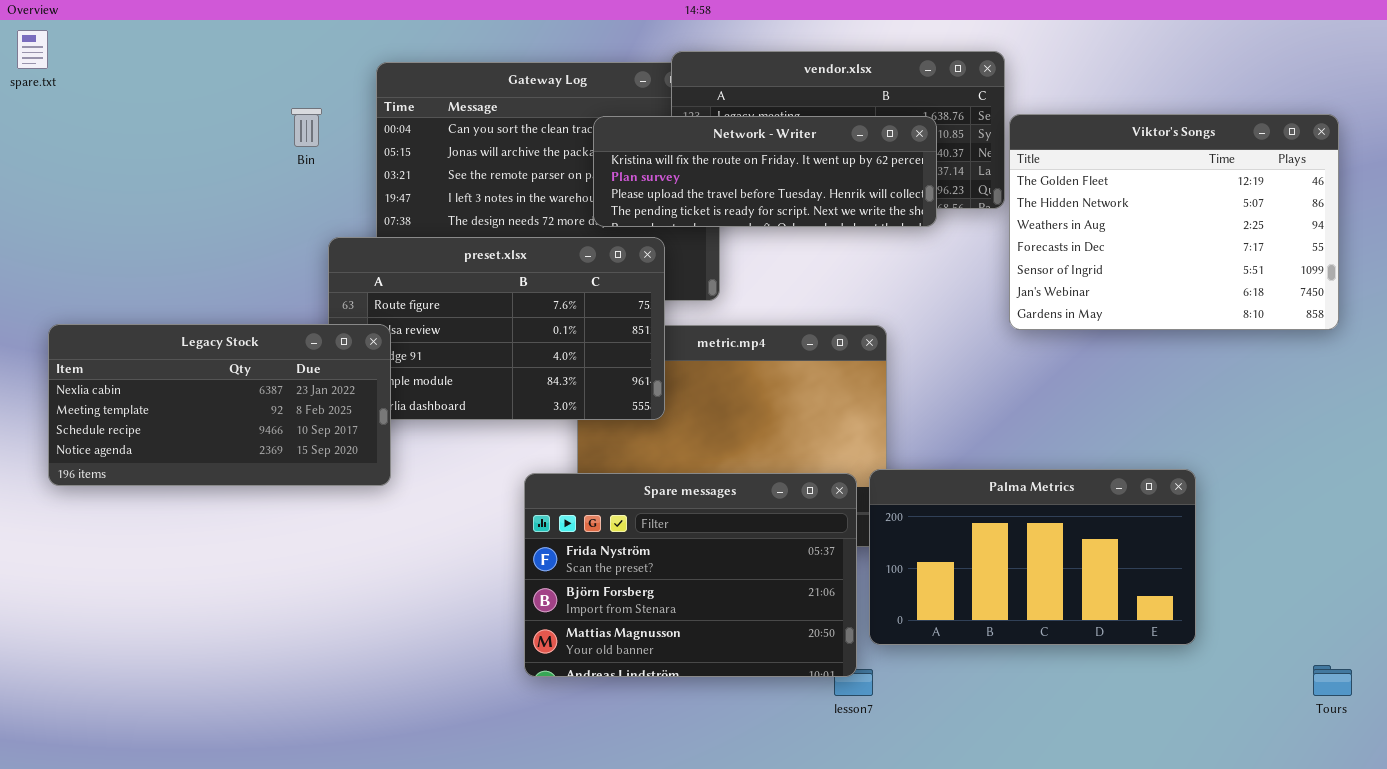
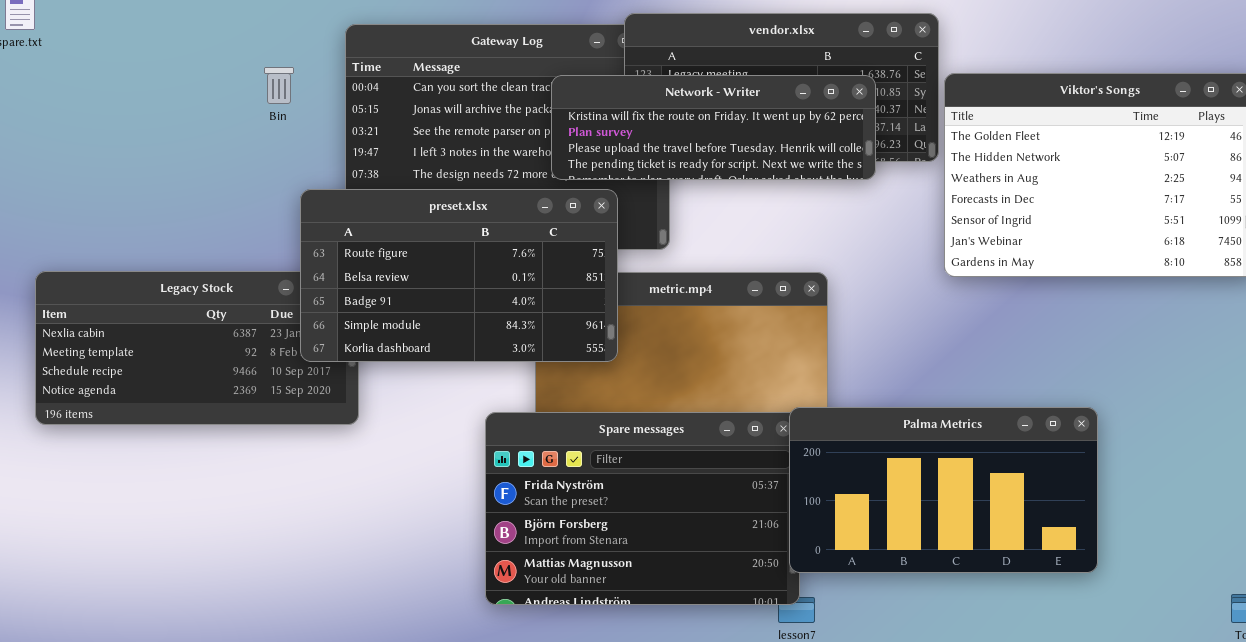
preset.xlsx: [328,237,665,420] -> [300,189,618,362], raised
Palma Metrics: [869,469,1196,645] -> [789,407,1098,573], moved

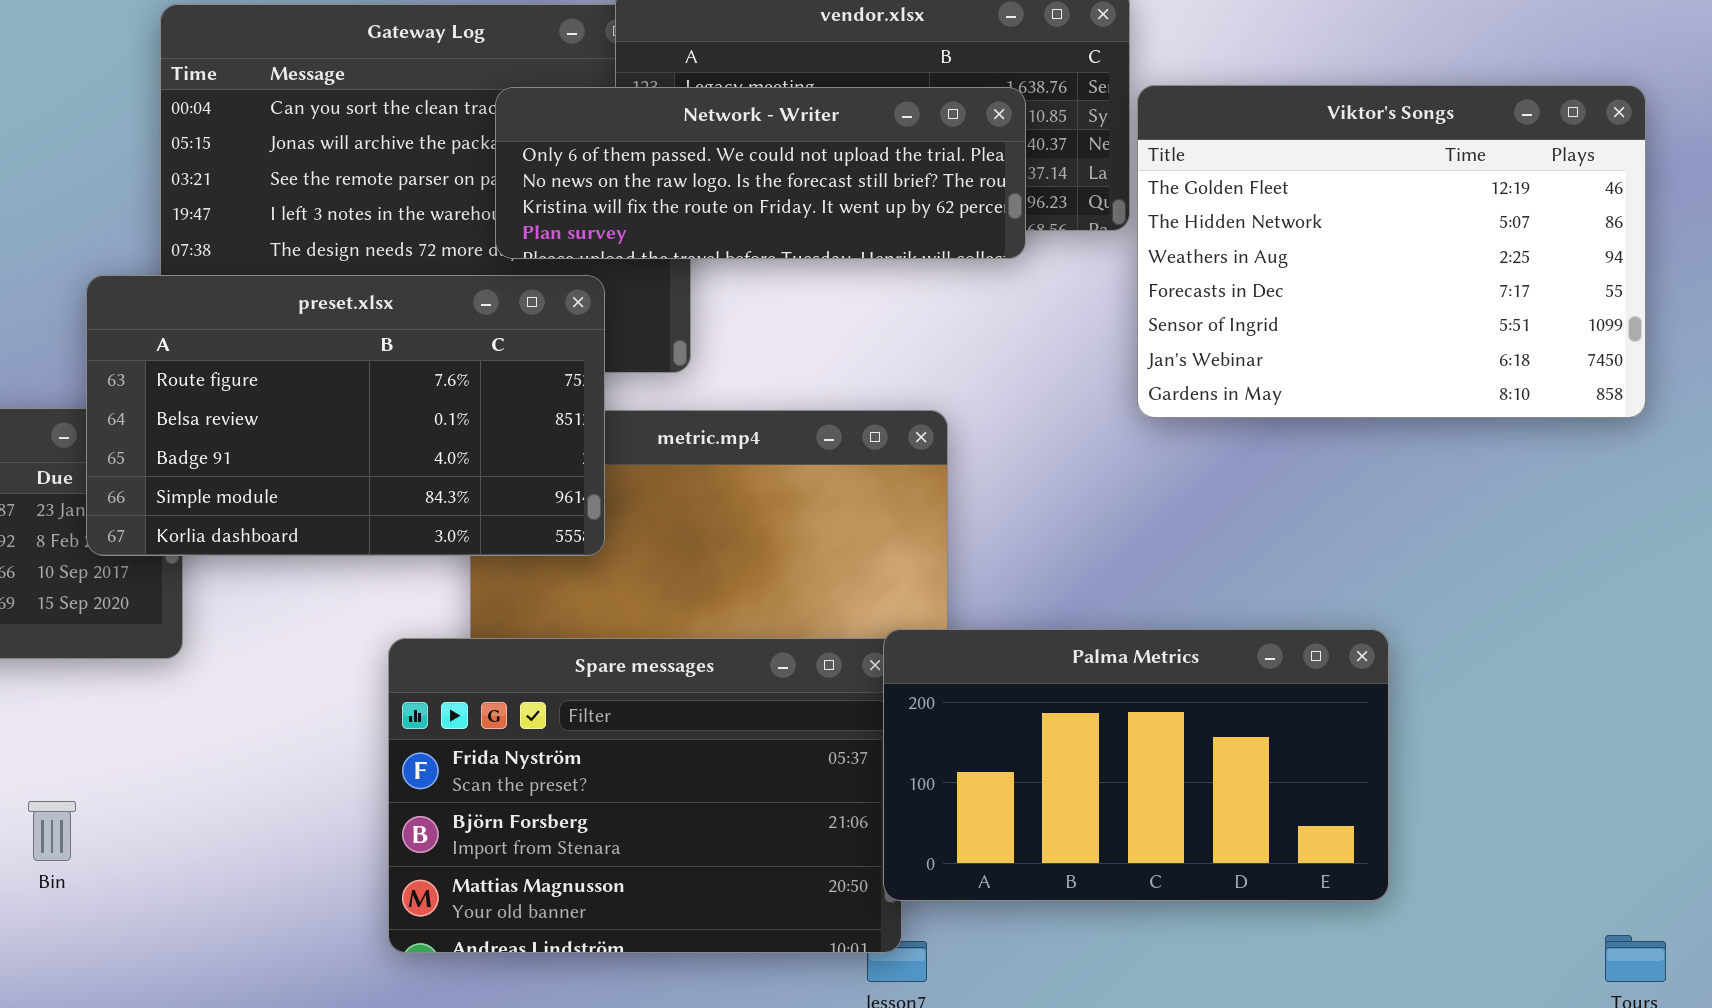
Bin: [264,67,294,104] -> [28,801,76,861], moved
Network - Writer: [551,75,876,180] -> [495,87,1026,259], scrolled up 2 rows

